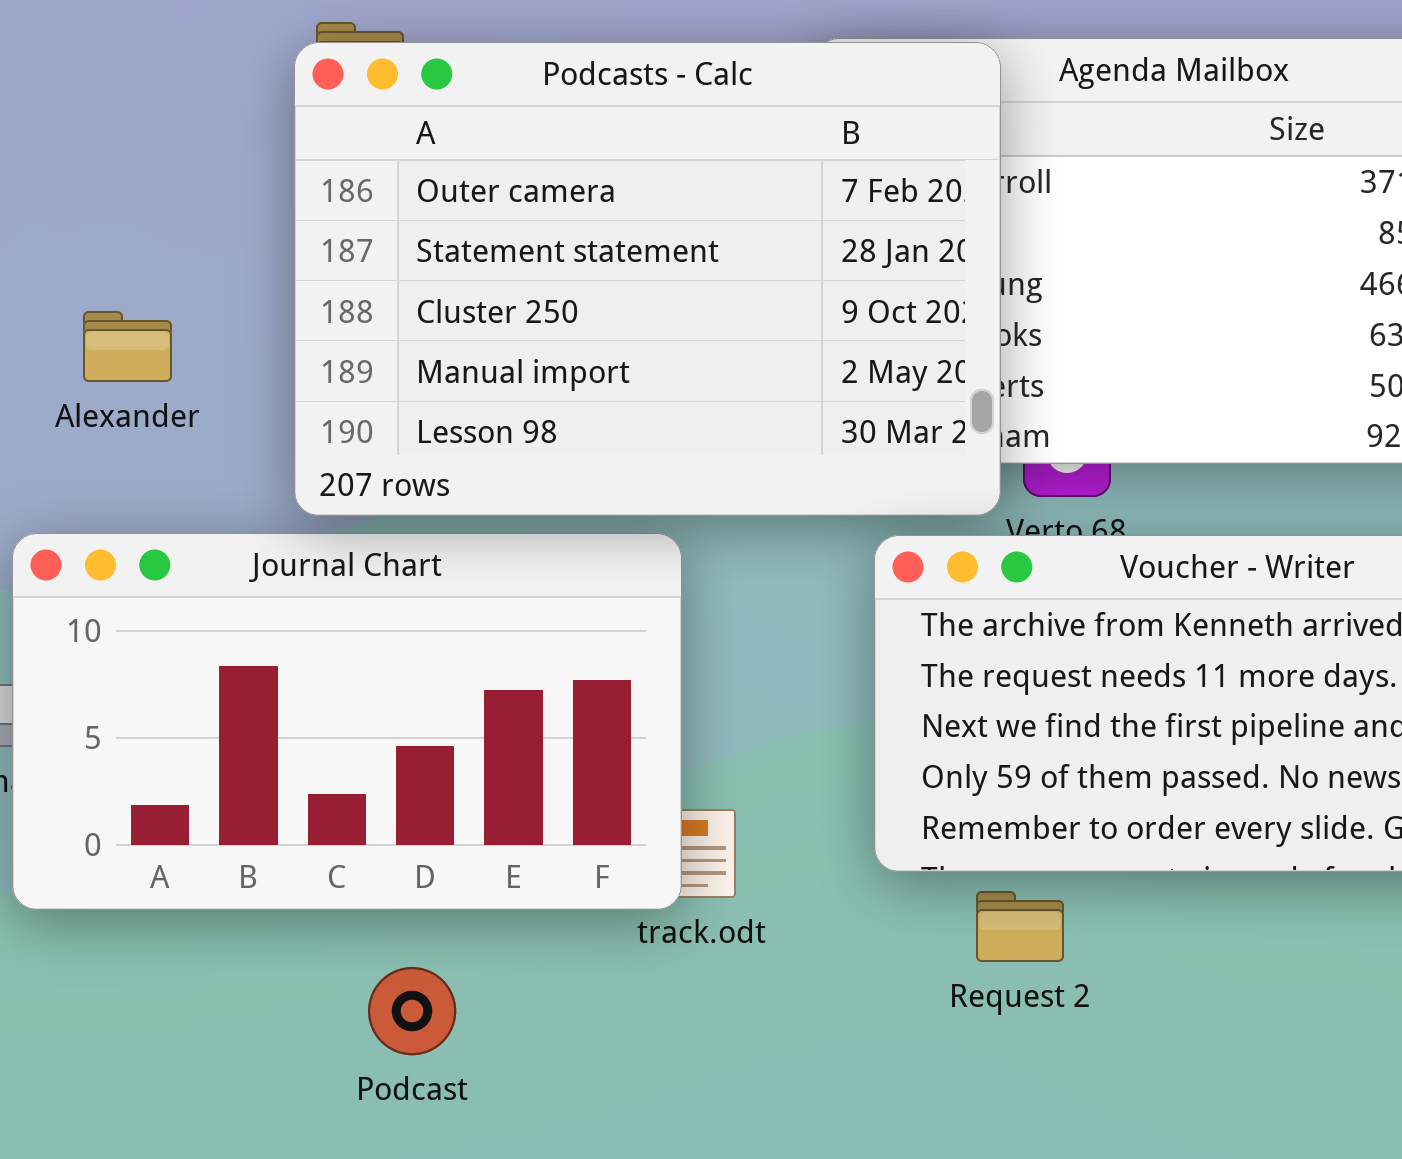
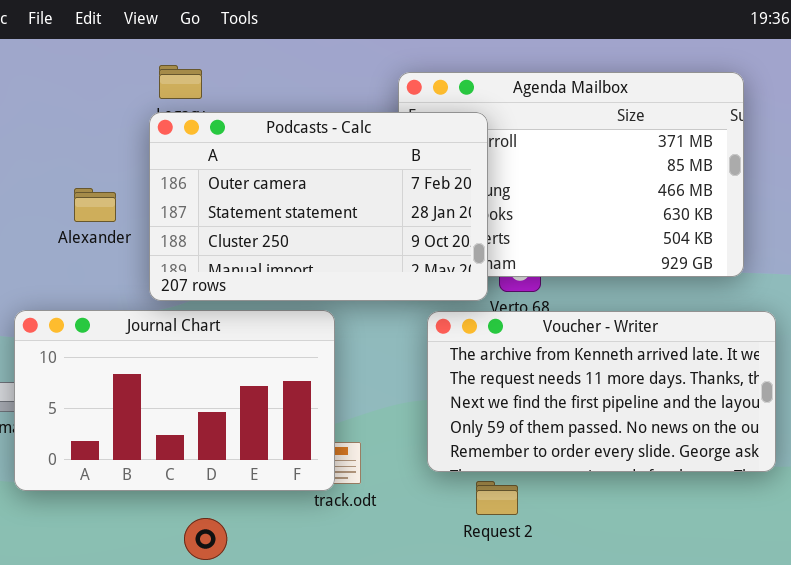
Podcasts - Calc: [294,42,1001,516] -> [149,112,488,301], resized
Alexander: [83,311,172,382] -> [74,188,116,222], moved

